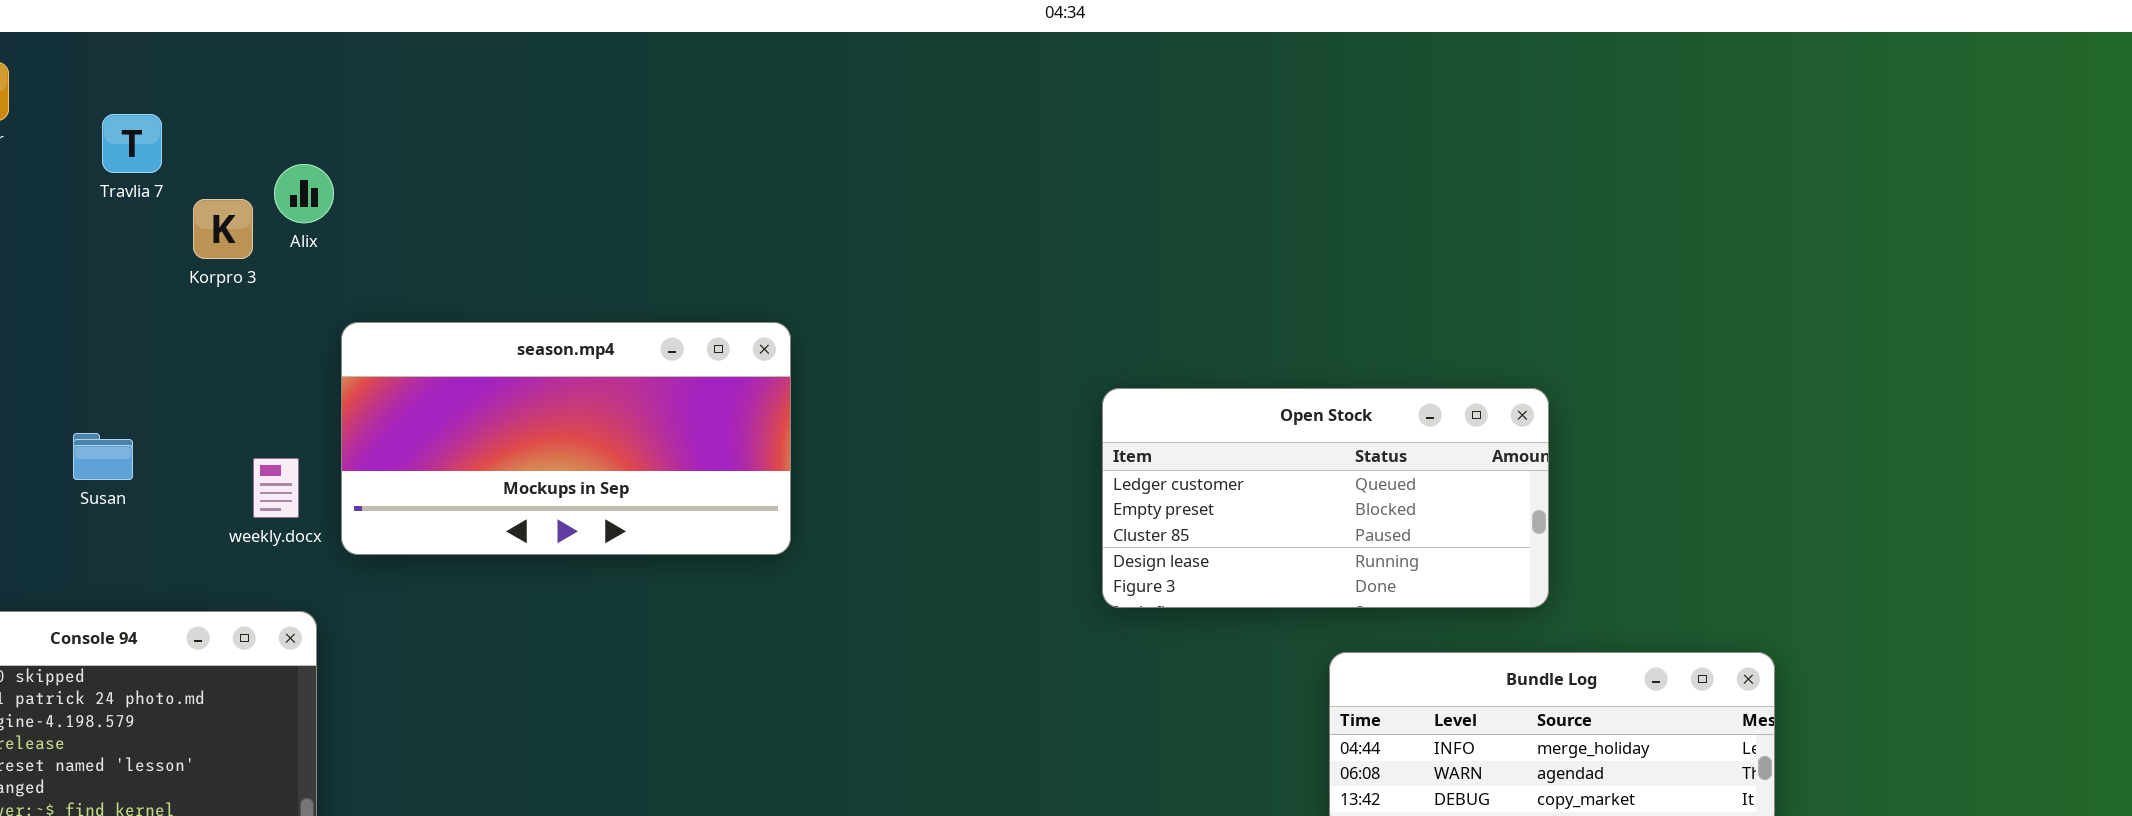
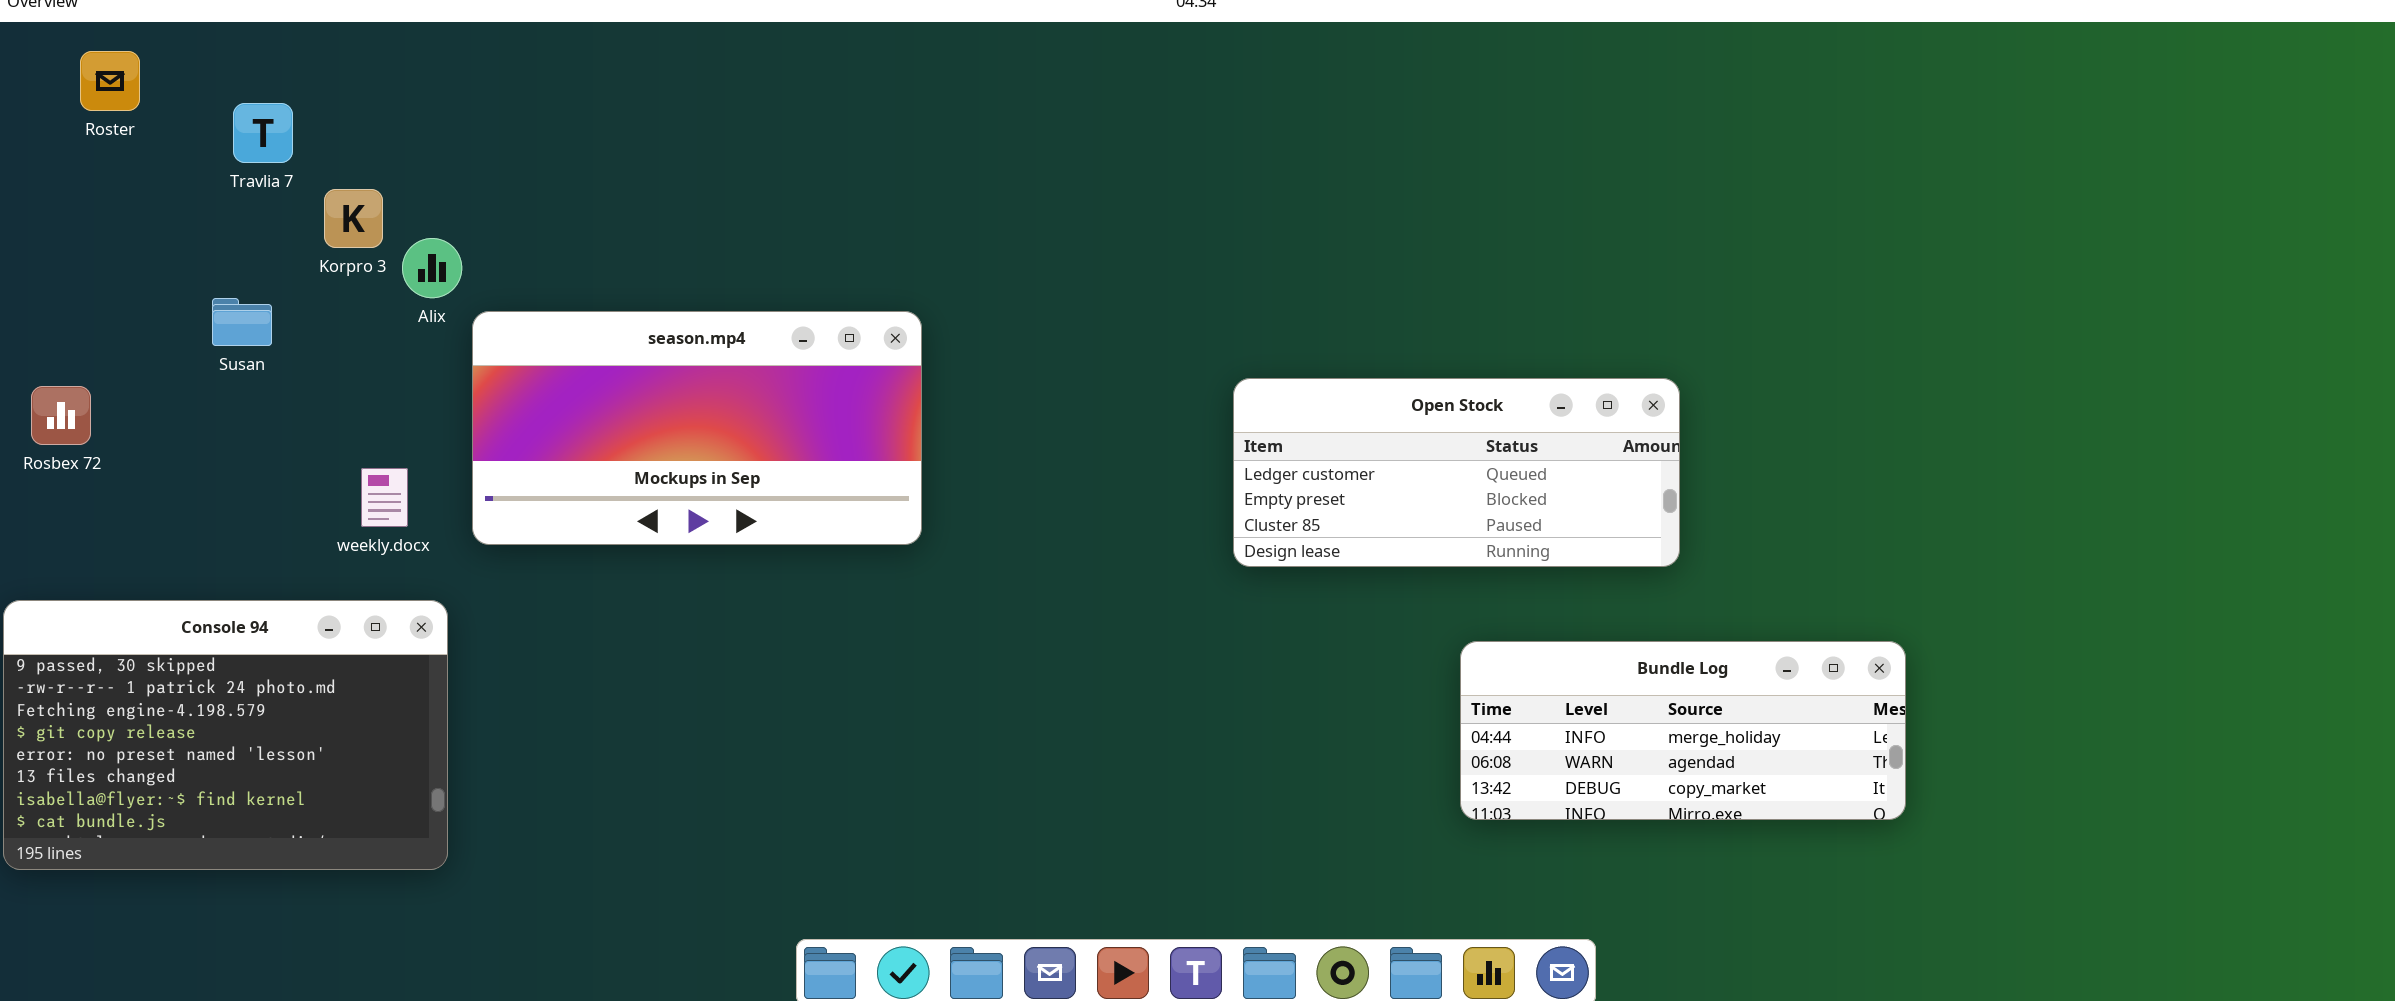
Alix: [274,164,334,223] -> [402,238,462,298], moved
Open Stock: [1102,388,1549,608] -> [1233,378,1680,567], resized
Susan: [73,433,133,480] -> [212,298,272,346], moved
weekly.docx: [253,458,299,518] -> [361,468,408,527], moved

